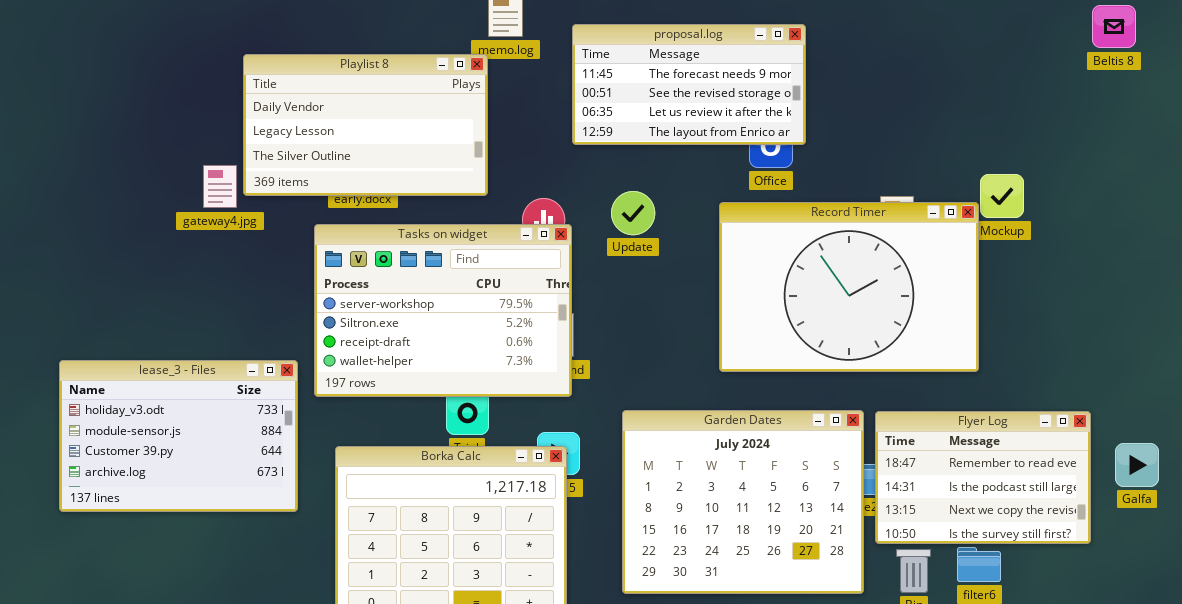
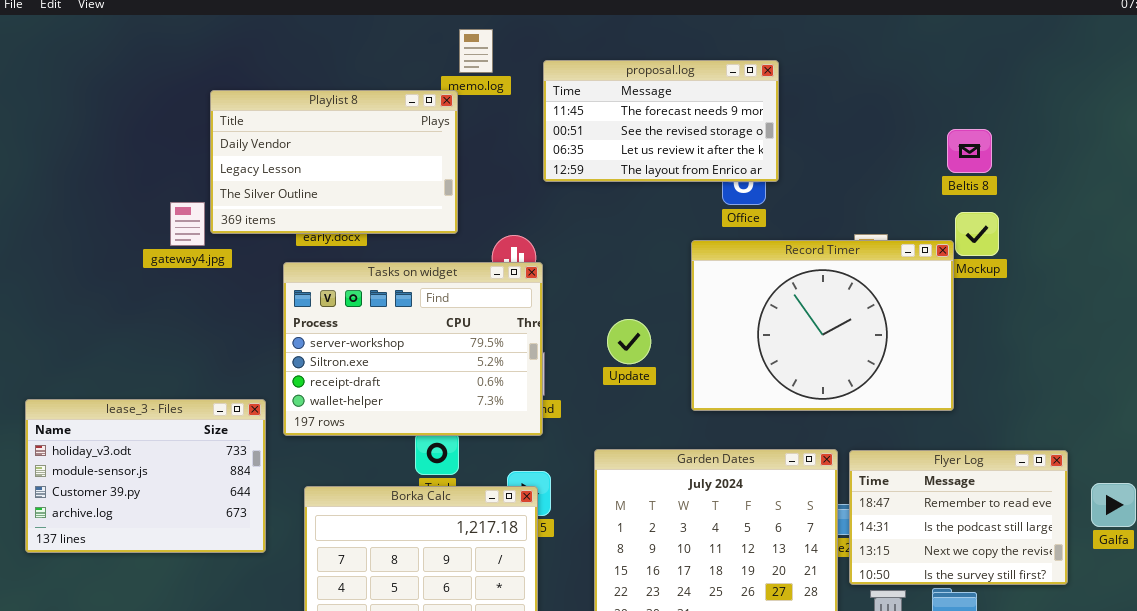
Beltis 8: [1092,5,1136,48] -> [947,129,992,173], moved
Update: [611,191,655,235] -> [607,319,651,364], moved

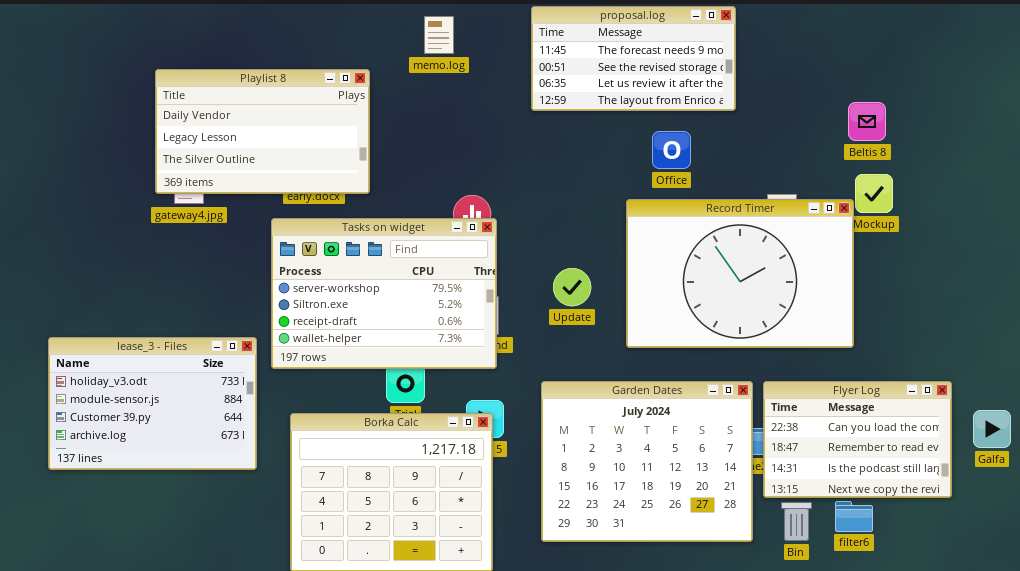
proposal.log: [543,60,779,182] -> [531,6,736,111], moved
Playlist 8: [210,90,458,234] -> [155,69,370,194], moved
Flyer Log: [849,450,1068,585] -> [763,381,952,498], scrolled up 1 row

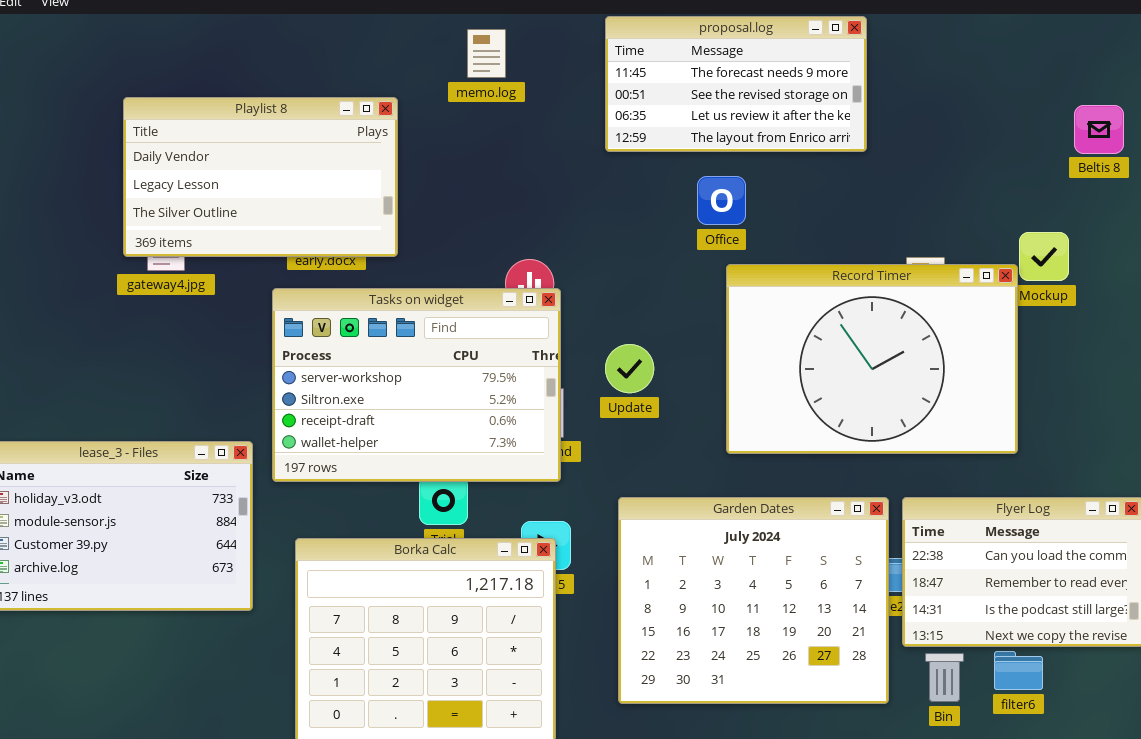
Beltis 8: [848,102,886,141] -> [1074,105,1124,154], moved
Office: [652,131,691,169] -> [697,176,746,225], moved
Update: [553,268,591,306] -> [605,344,654,393], moved

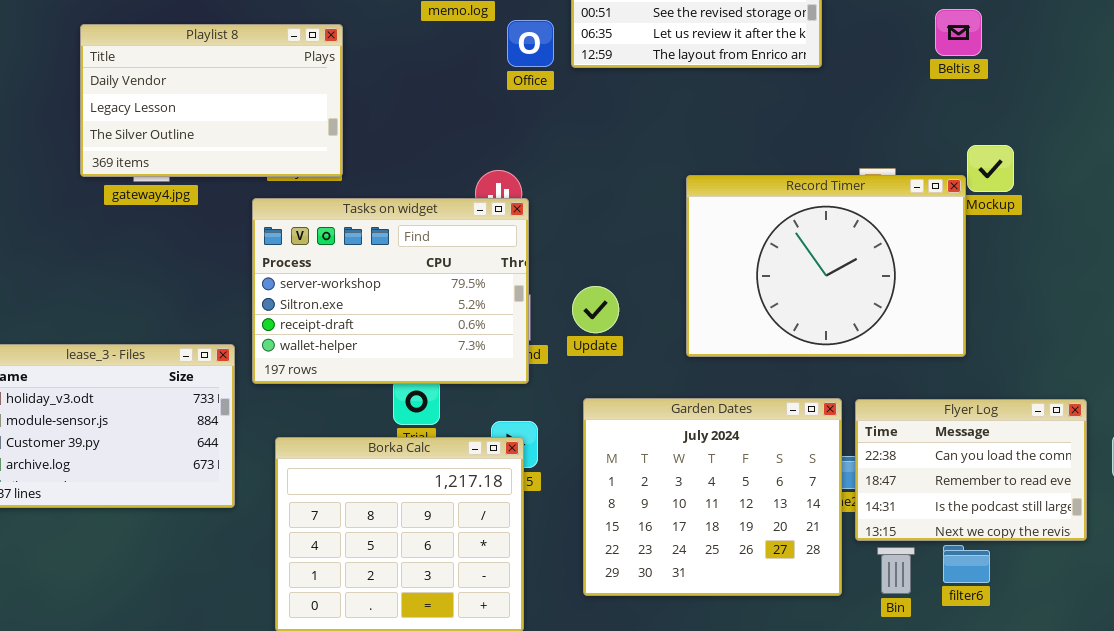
Playlist 8: [123,97,398,257] -> [80,24,343,177], moved
Beltis 8: [1074,105,1124,154] -> [935,9,982,56], moved
Office: [697,176,746,225] -> [507,20,554,67], moved
Update: [605,344,654,393] -> [572,286,619,333], moved

